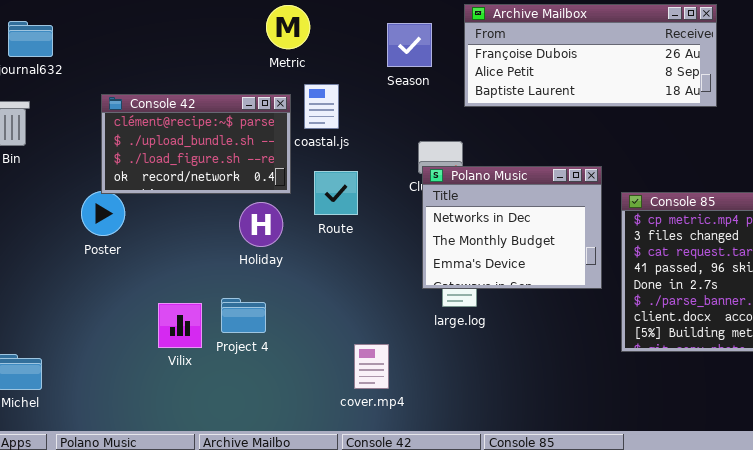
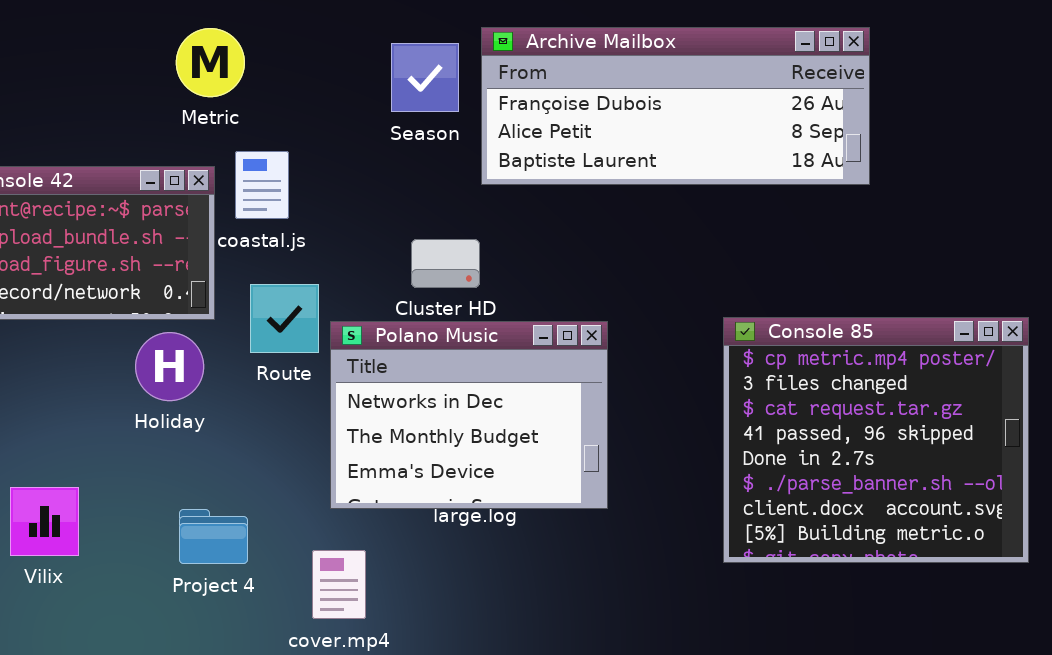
Season: [387,23,432,67] -> [391,43,459,112], moved
Polano Music: [422,166,602,289] -> [330,321,608,509], moved
Project 4: [221,298,266,333] -> [179,509,248,564], moved

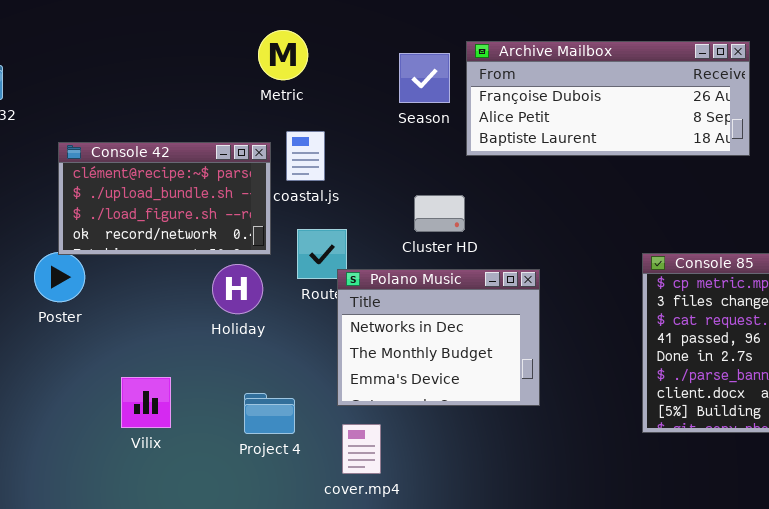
Metric: [176,28,245,97] -> [258,30,308,80], moved
Polano Music: [330,321,608,509] -> [337,269,540,406], moved

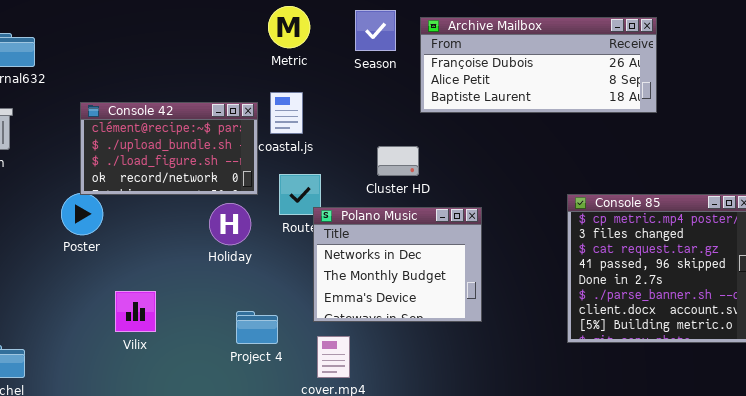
Metric: [258,30,308,80] -> [268,6,310,48], moved
Season: [399,53,450,103] -> [355,10,396,51], moved
Vilix: [121,377,171,428] -> [115,291,156,332], moved

